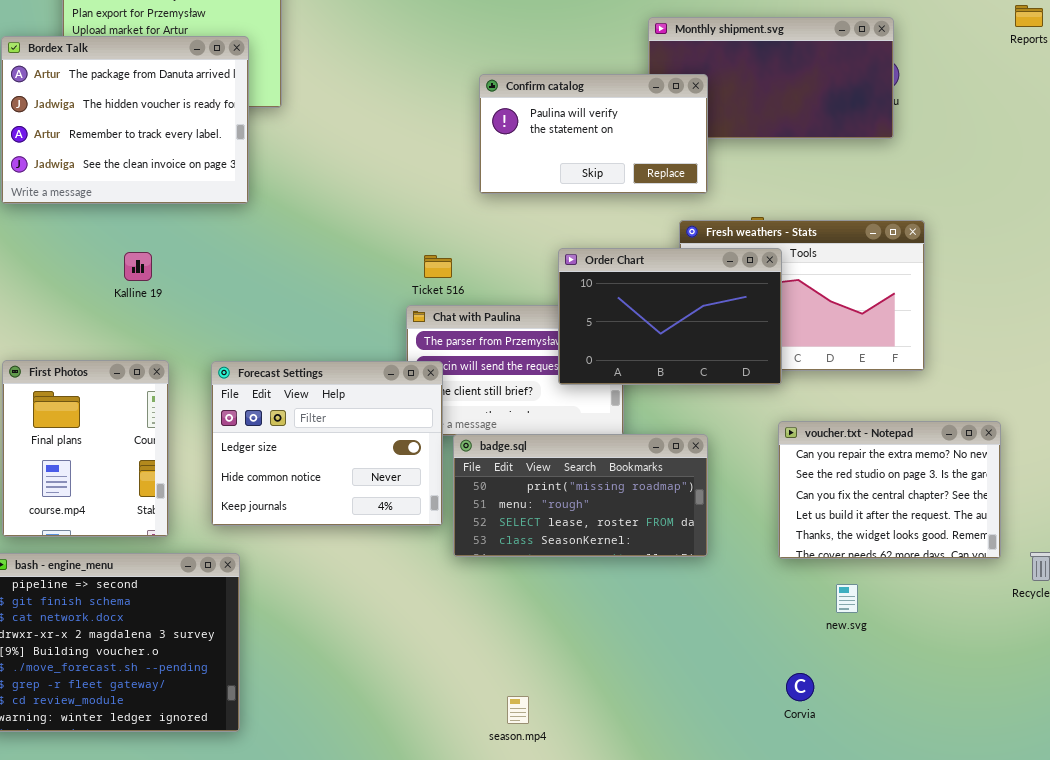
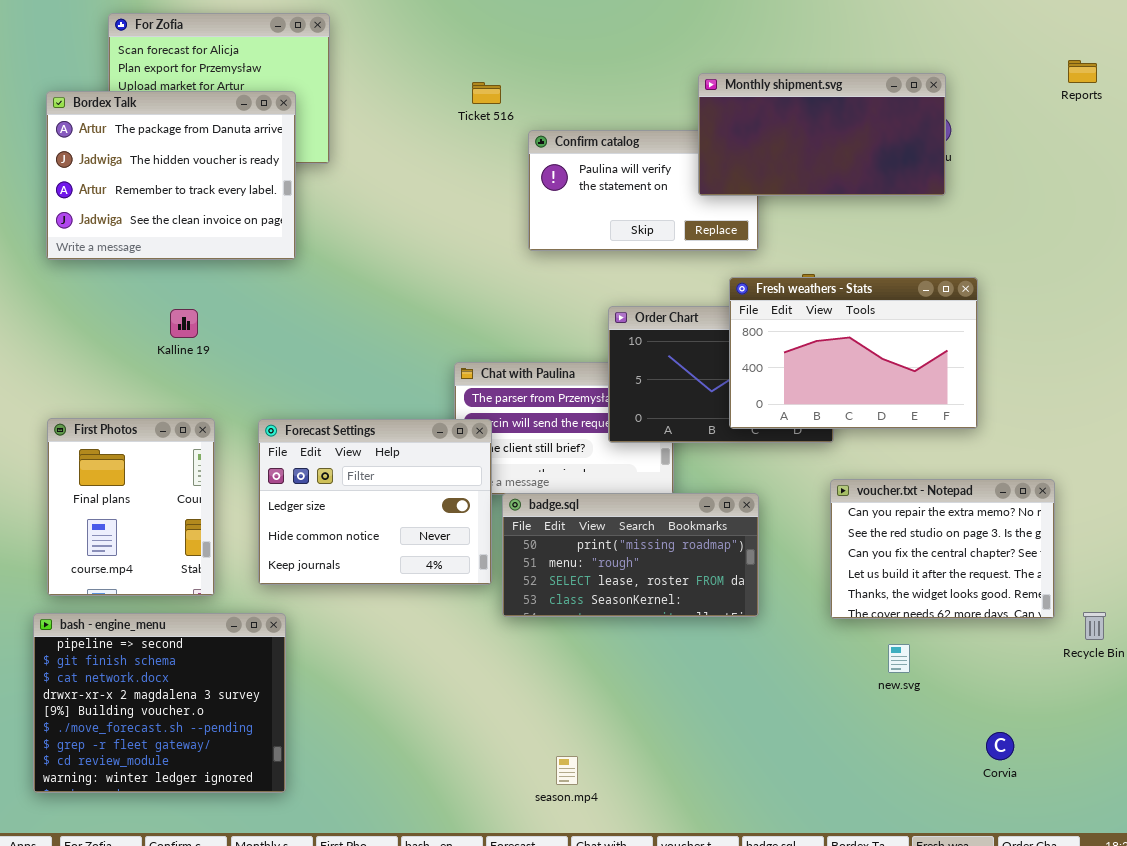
Monthly shipment.svg: [648,17,894,139] -> [698,73,946,196], raised
Fresh weathers - Stats: [679,220,925,371] -> [729,277,978,429], raised
Ticket 516: [424,255,452,278] -> [472,82,501,104], moved
Corvia: [786,673,814,701] -> [986,732,1014,760], moved

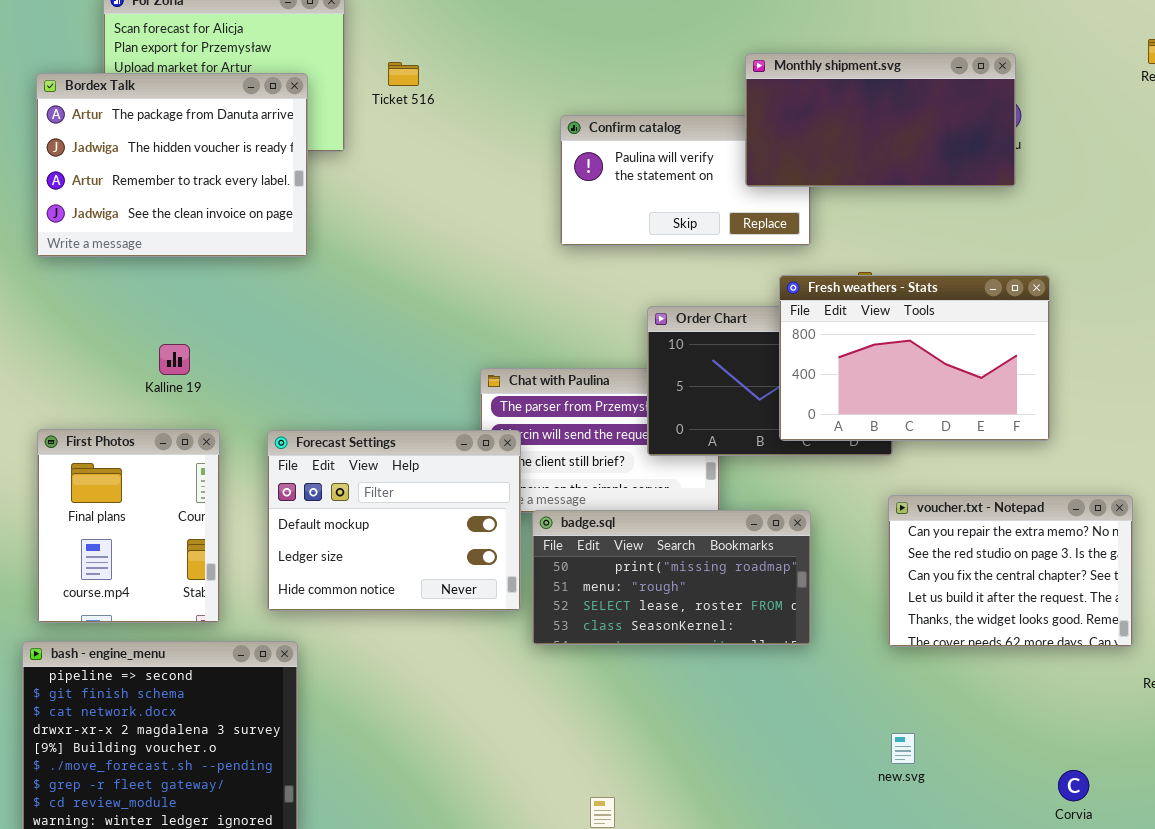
Ticket 516: [472,82,501,104] -> [388,62,419,86], moved
Kalline 19: [170,309,198,338] -> [159,344,190,375], moved
Forecast Settings: [258,419,492,585] -> [267,430,521,611], scrolled up 1 row
new.svg: [888,644,910,673] -> [891,733,915,764], moved

